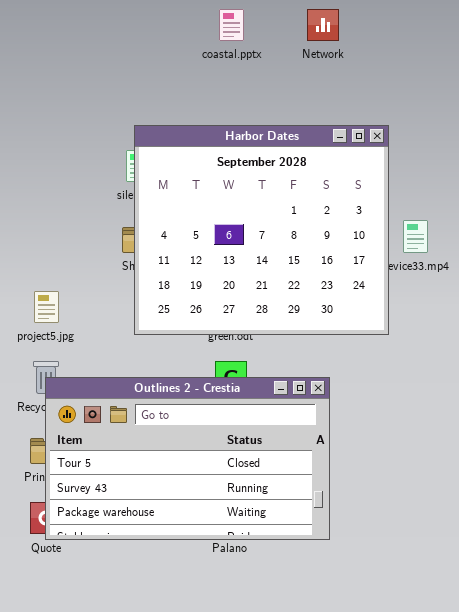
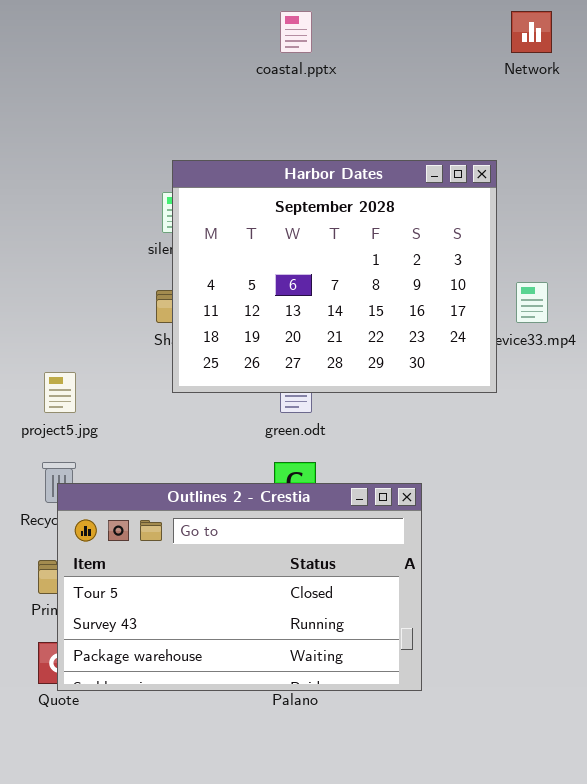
Network: [307,9,339,41] -> [511,11,552,53], moved
Harbor Dates: [134,125,389,335] -> [172,160,497,393], resized

